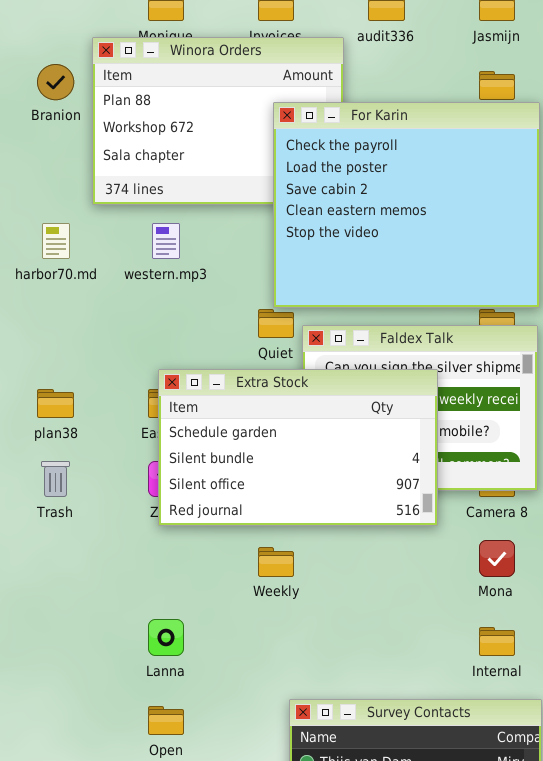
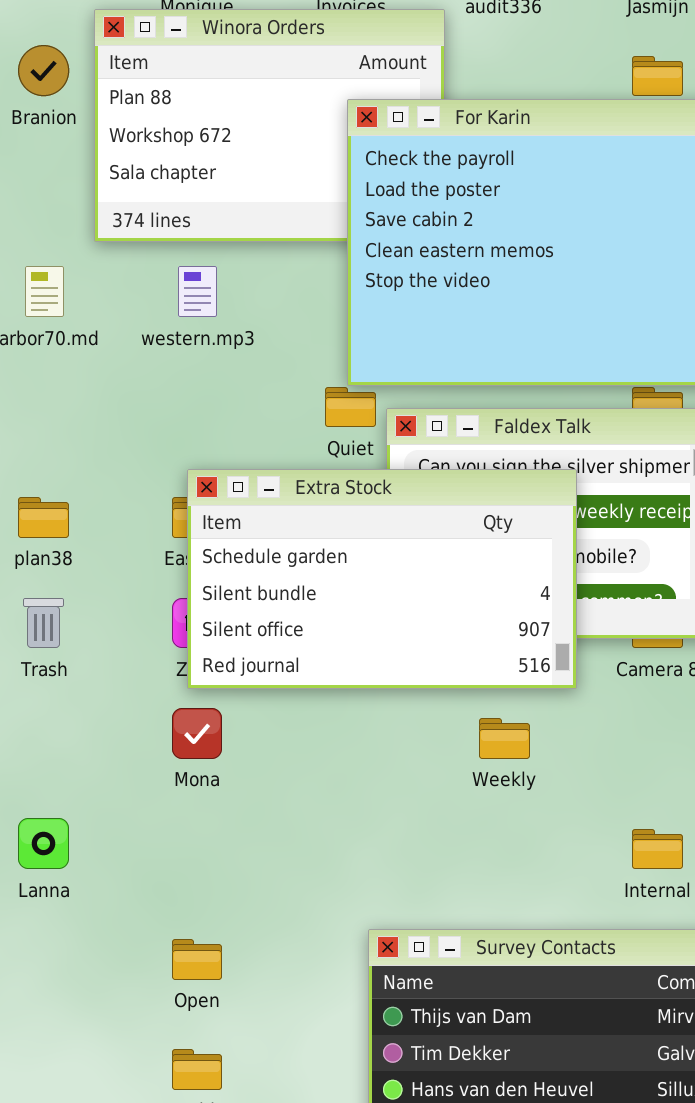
Mona: [479,540,515,577] -> [172,708,222,759], moved
Weekly: [258,547,294,577] -> [479,718,530,759], moved
Lanna: [148,619,184,656] -> [18,818,69,869], moved

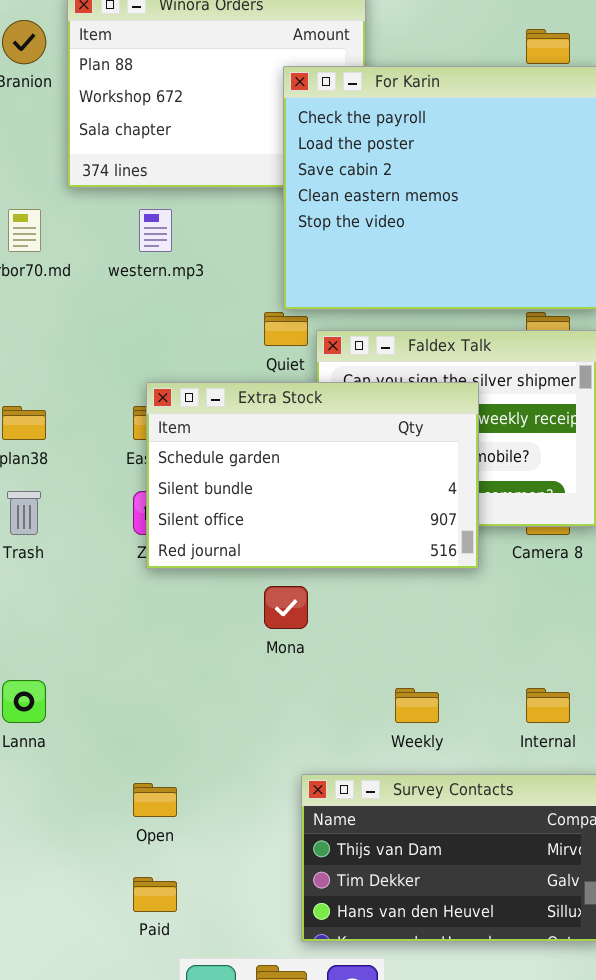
Mona: [172,708,222,759] -> [264,586,308,629], moved
Weekly: [479,718,530,759] -> [395,688,439,723], moved

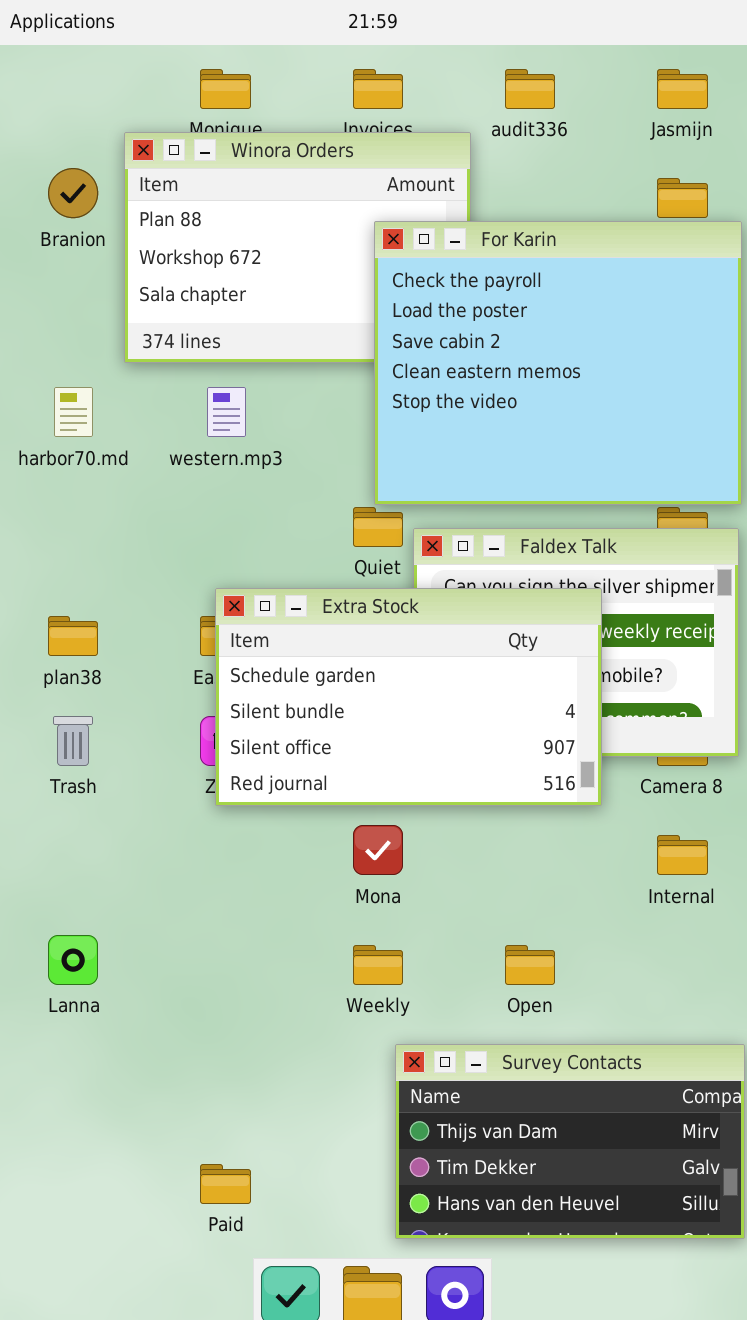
Weekly: [395,688,439,723] -> [353,945,403,985], moved
Internal: [526,688,570,723] -> [657,835,708,875], moved
Open: [133,783,177,817] -> [505,945,555,985], moved

